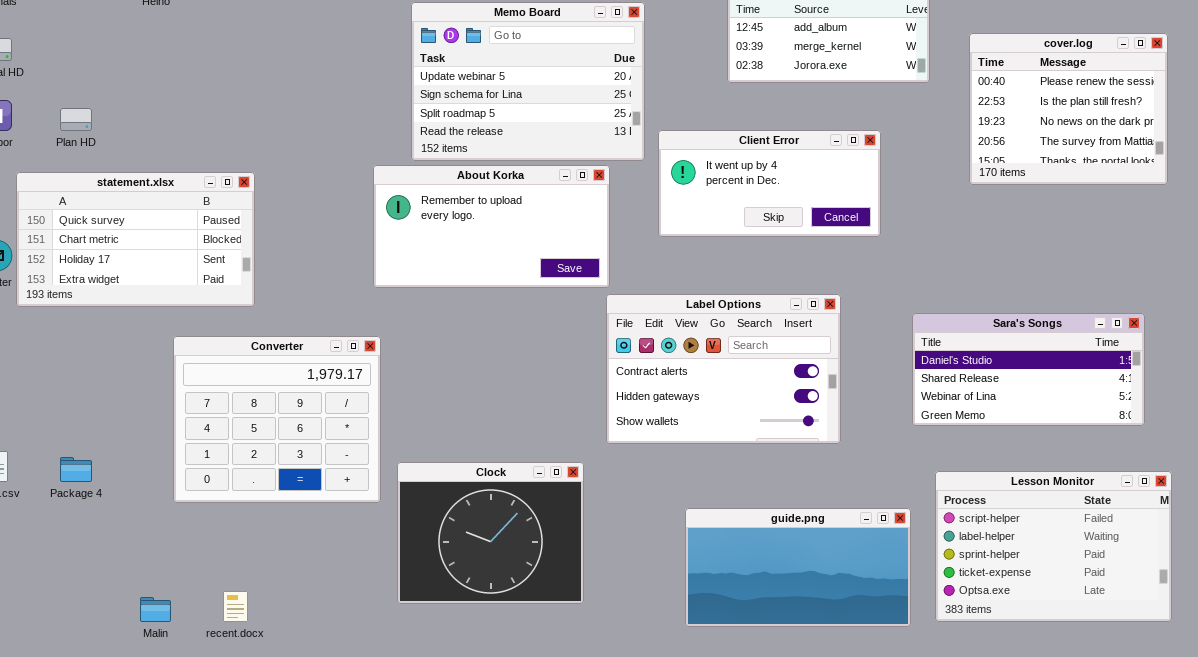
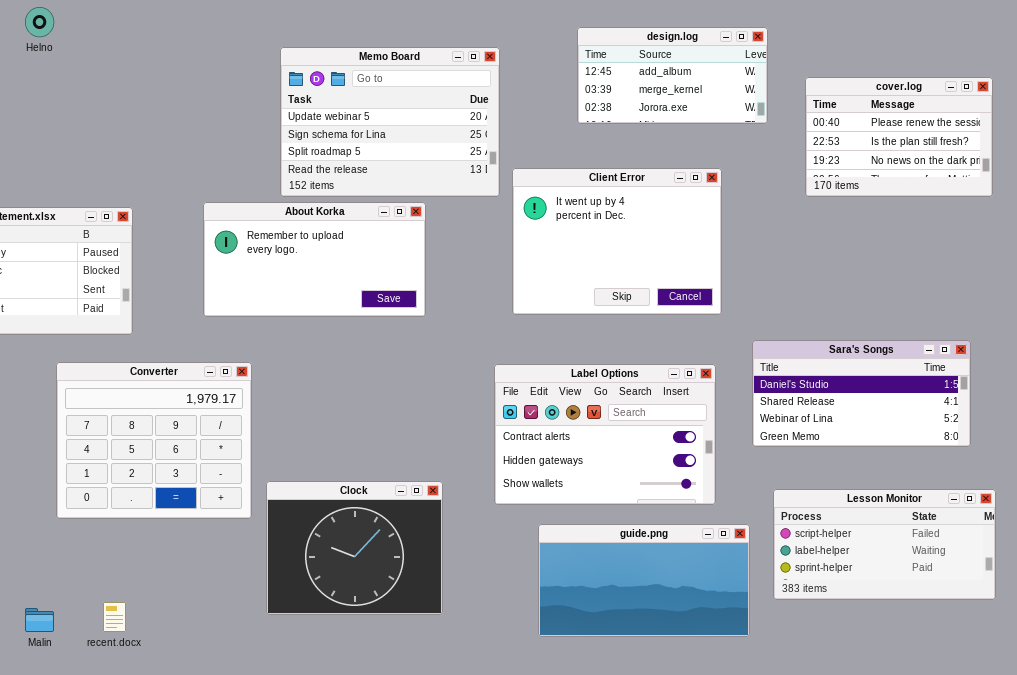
cover.log: [969,33,1168,185] -> [805,77,993,197], resized
Client Error: [658,130,881,237] -> [512,168,722,315], resized
About Korka: [373,165,610,288] -> [203,202,426,317], moved
Label Options: [606,294,841,444] -> [494,364,716,505], moved
Lesson Monitor: [935,471,1172,622] -> [773,489,996,600], resized

